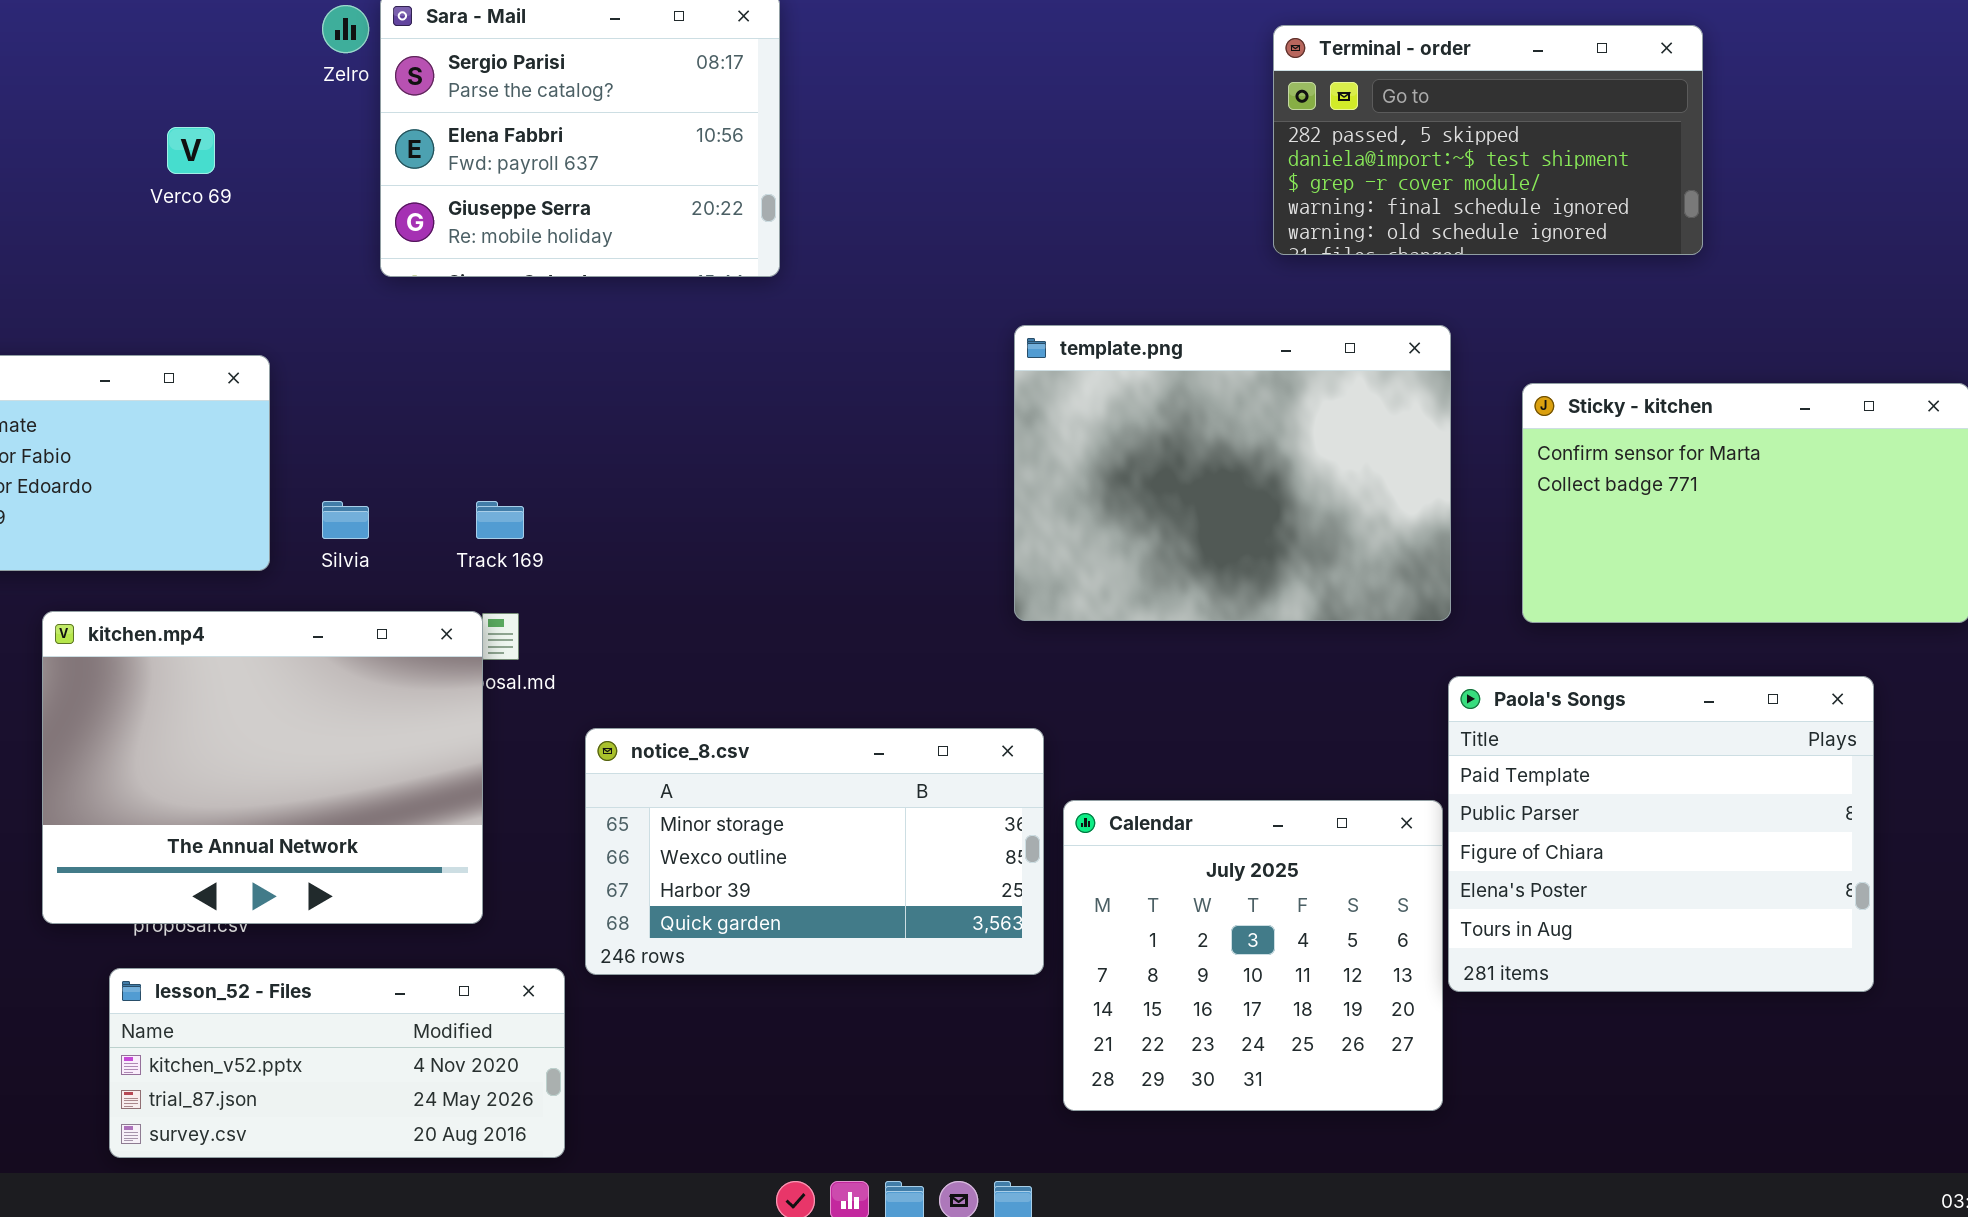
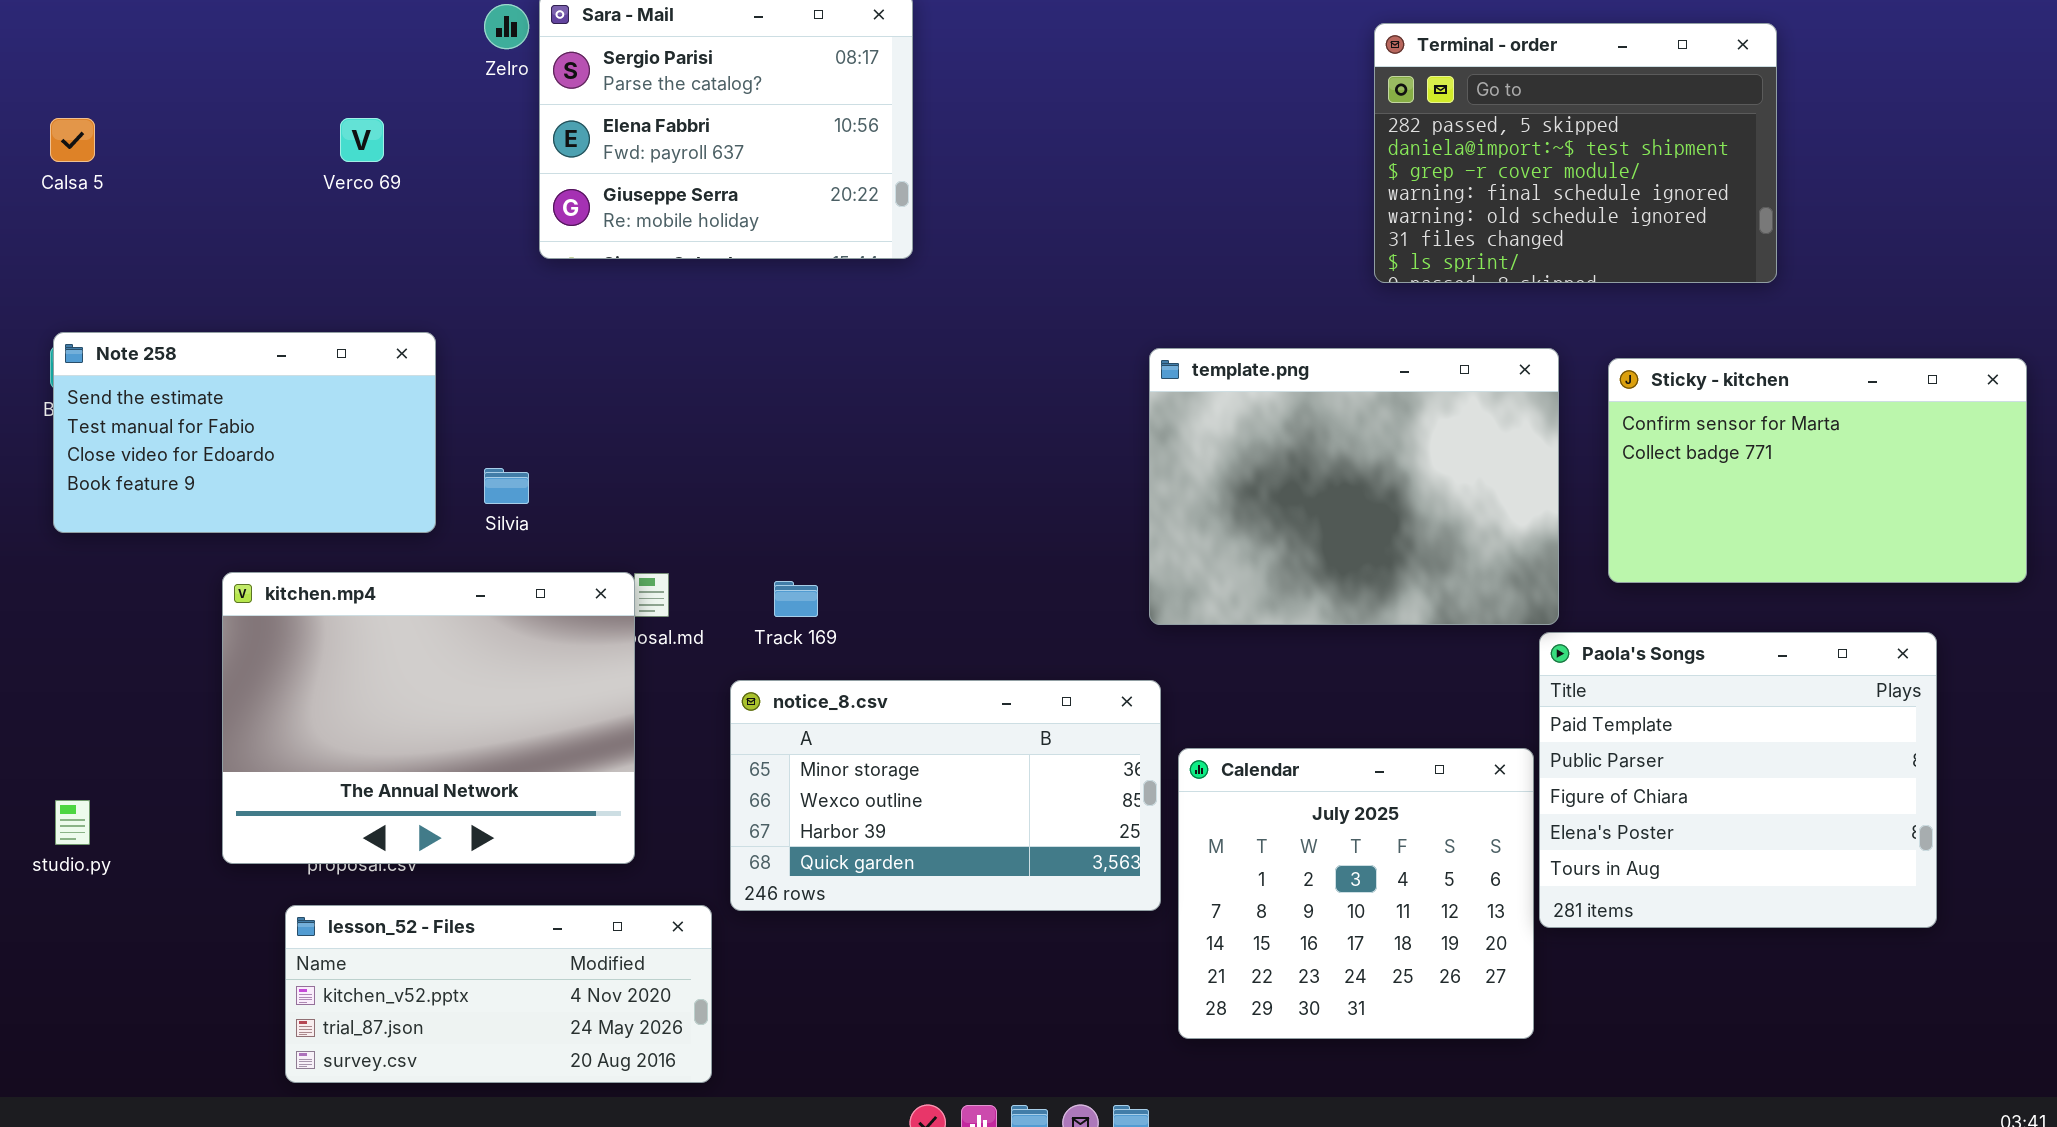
Terminal - order: [1273,25,1703,255] -> [1374,23,1777,283], resized
template.png: [1014,325,1451,621] -> [1149,348,1559,625], moved
Track 169: [476,501,524,539] -> [774,581,818,617], moved

